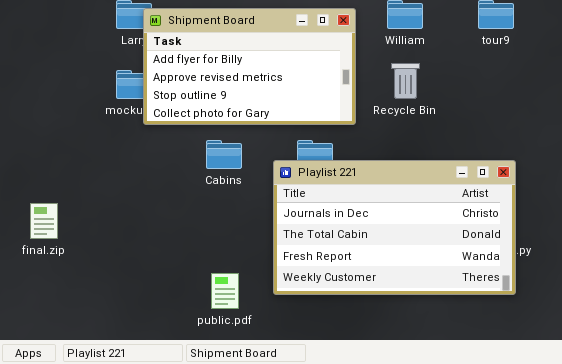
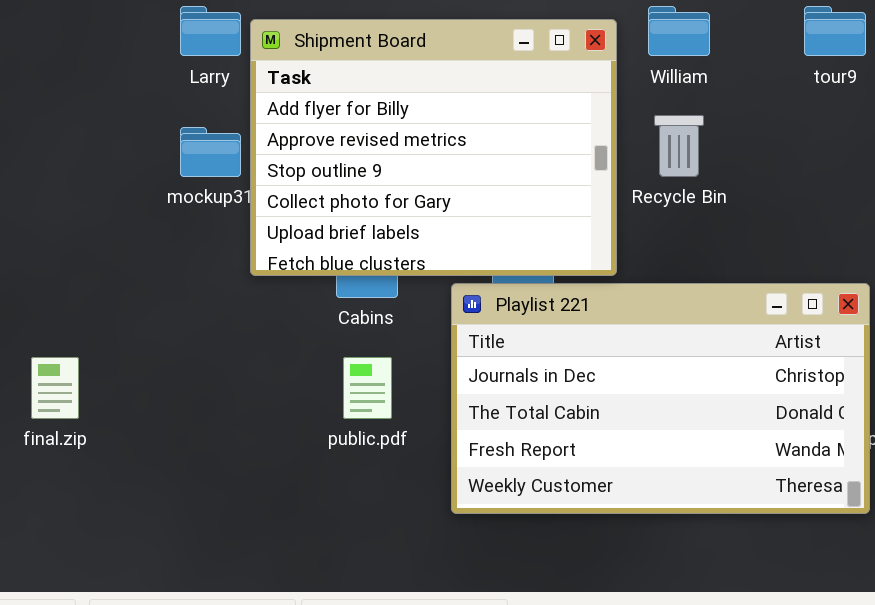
Shipment Board: [143,8,356,125] -> [250,19,617,276], moved, resized
public.pdf: [211,273,239,309] -> [343,357,392,419], moved

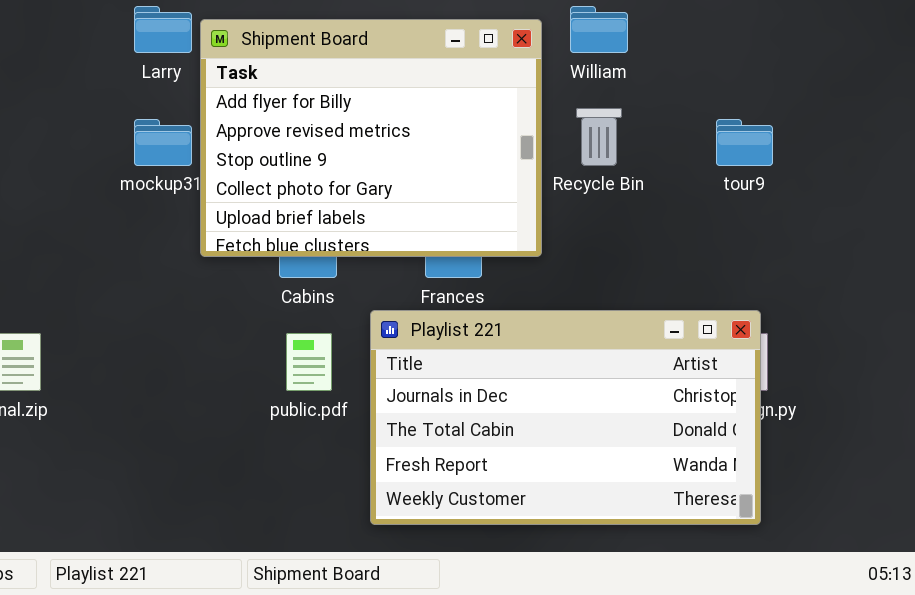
tour9: [804,6,866,56] -> [716,119,773,166], moved
Playlist 221: [451,283,870,514] -> [370,310,761,525], moved

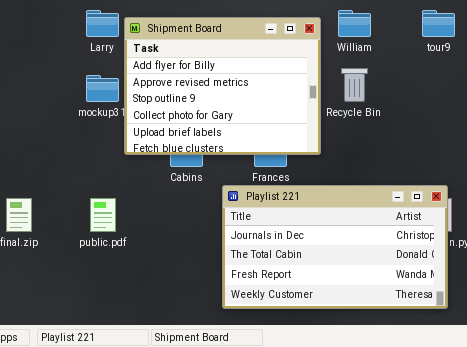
tour9: [716,119,773,166] -> [422,10,455,37], moved
public.pdf: [286,333,332,391] -> [90,198,116,232], moved

